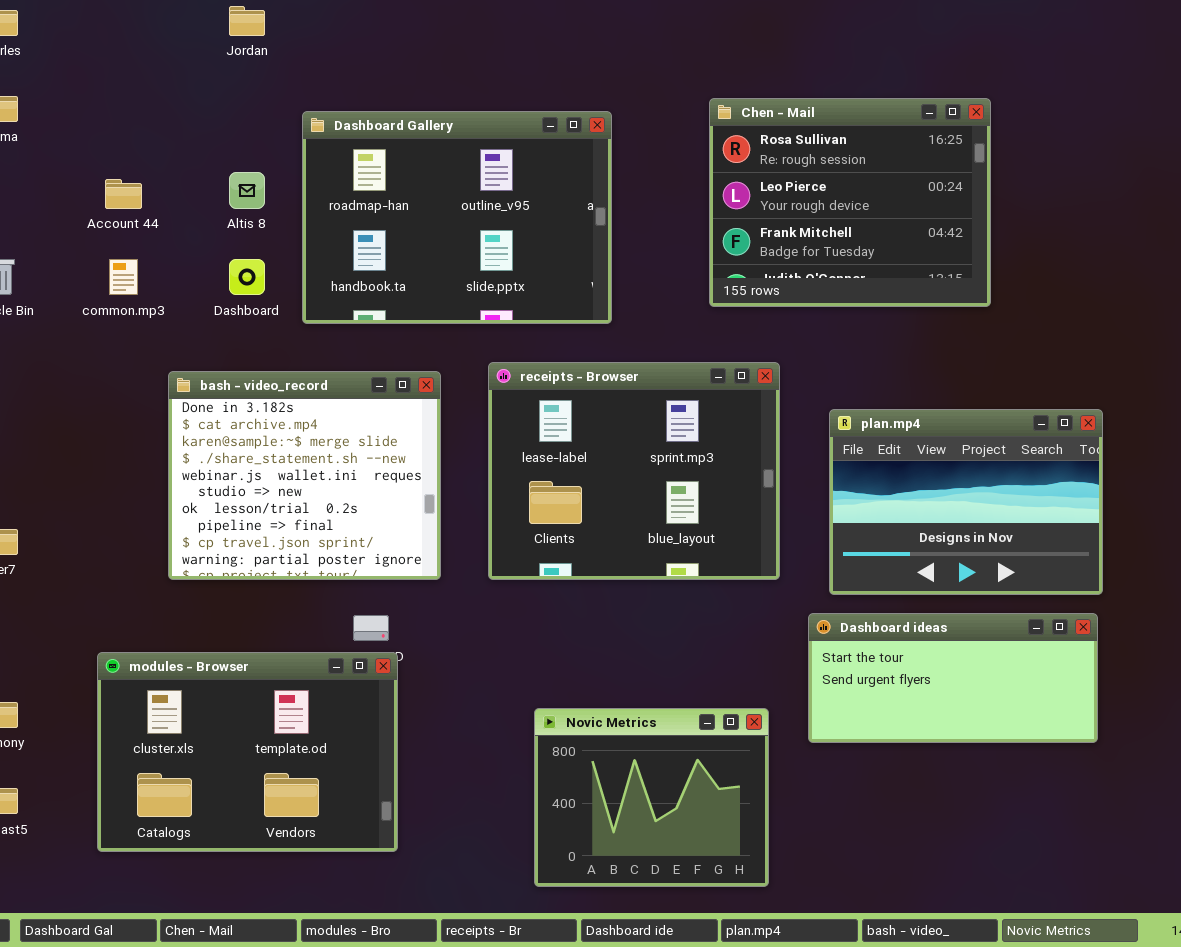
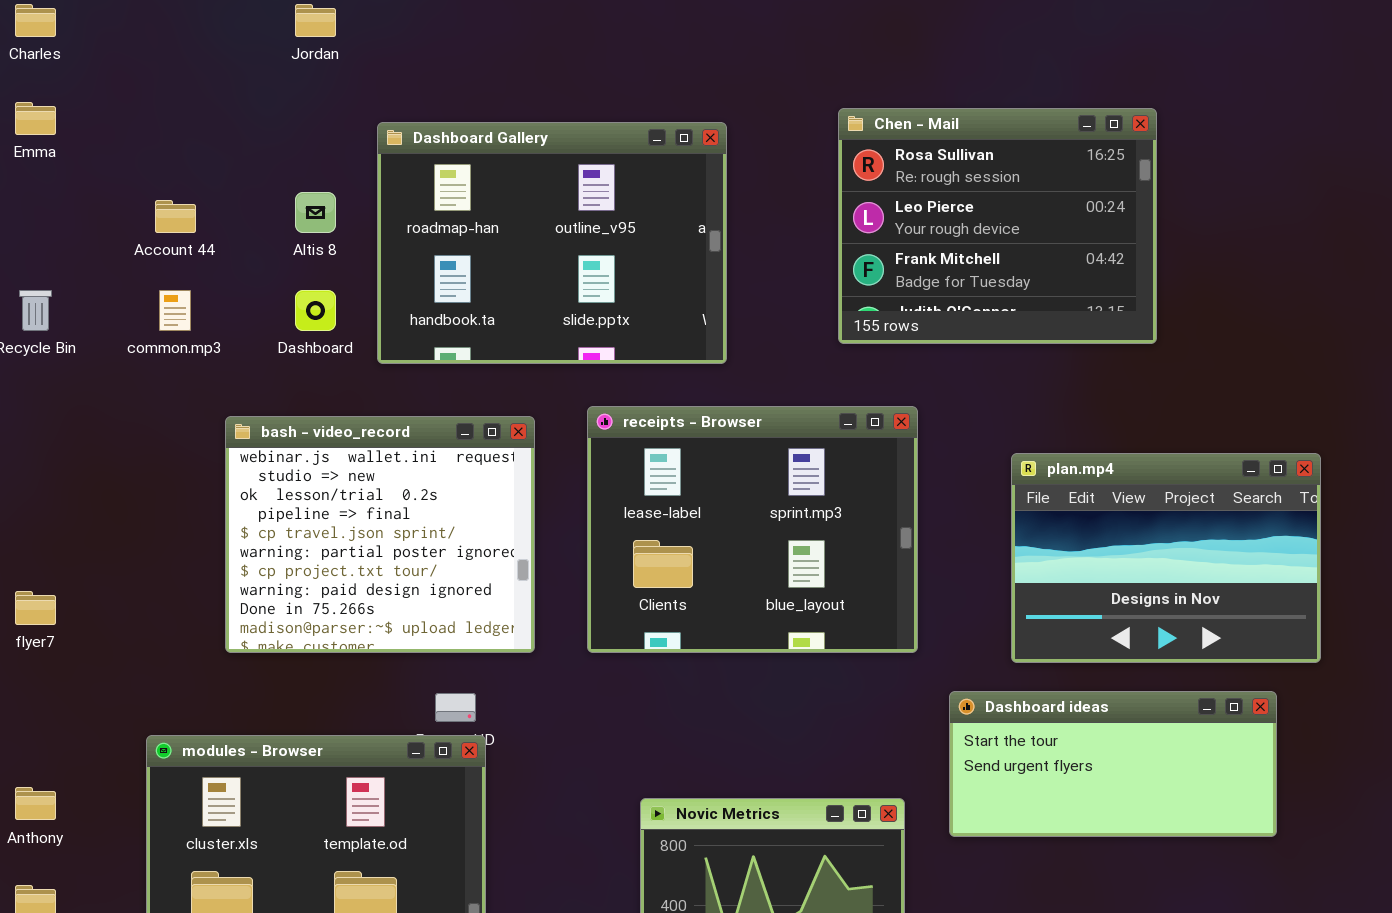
bash - video_record: [168,371,441,580] -> [225,416,535,653], scrolled down 4 rows
plan.mp4: [829,409,1103,595] -> [1011,453,1321,663], moved

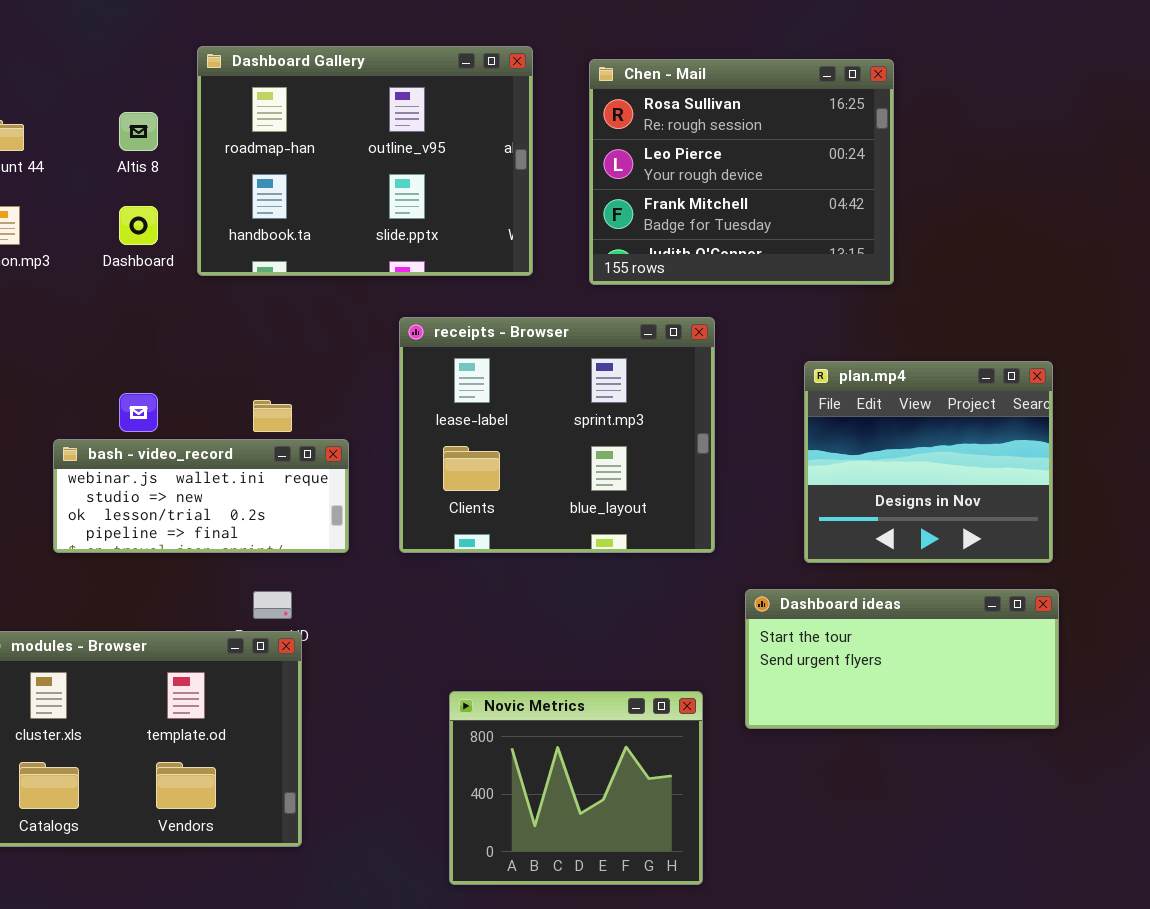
Chen - Mail: [838,108,1157,344] -> [589,59,894,285], moved
bash - video_record: [225,416,535,653] -> [53,439,349,553], resized
plan.mp4: [1011,453,1321,663] -> [804,361,1053,563], resized

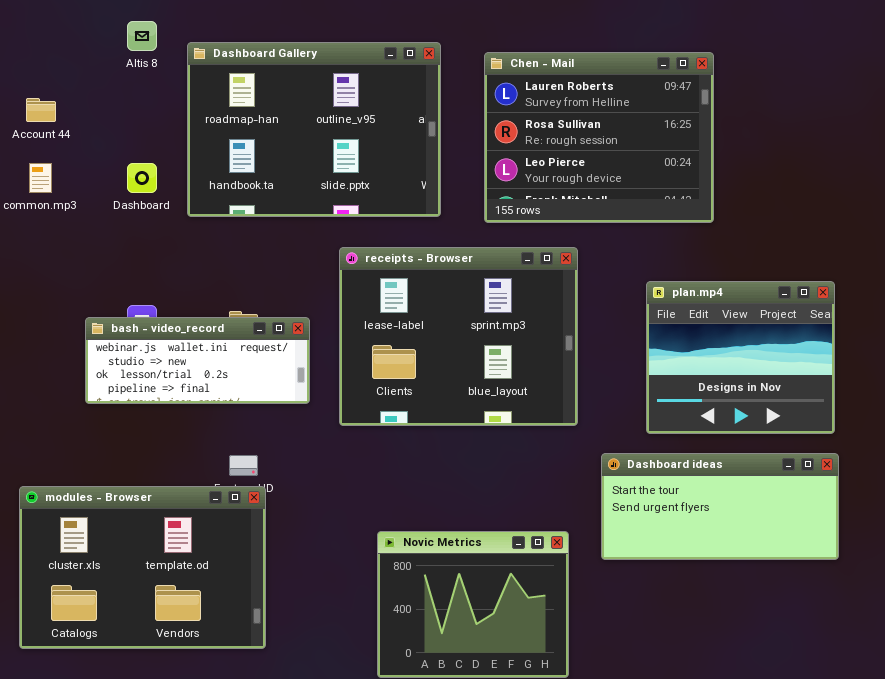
Chen - Mail: [589,59,894,285] -> [484,52,714,223], scrolled up 1 row
Altis 8: [119,112,158,151] -> [127,21,157,51], moved
bash - video_record: [53,439,349,553] -> [85,317,310,404], moved

